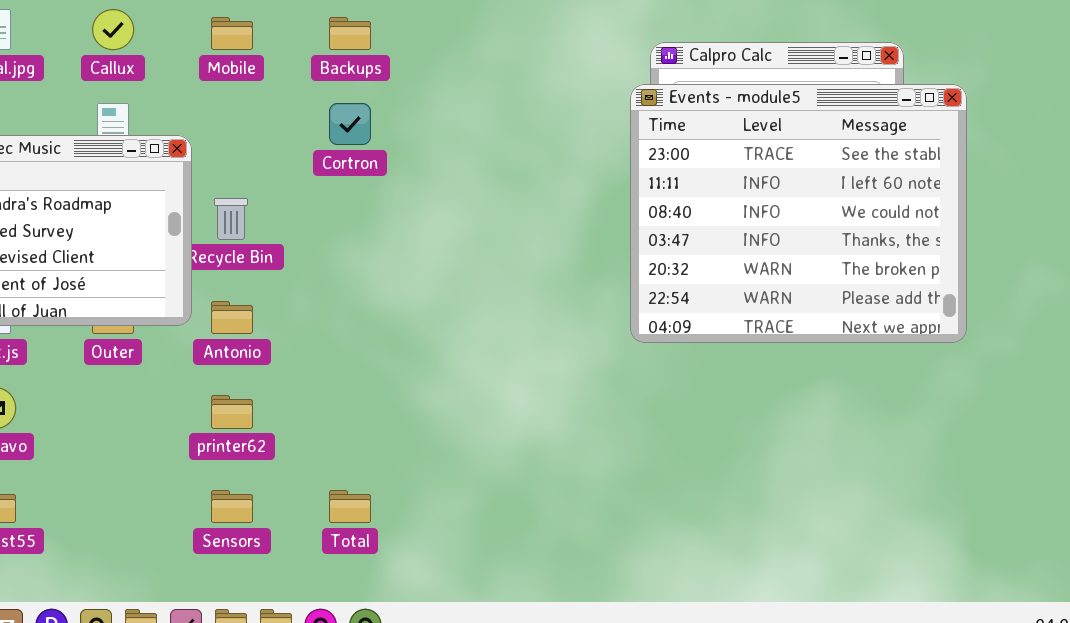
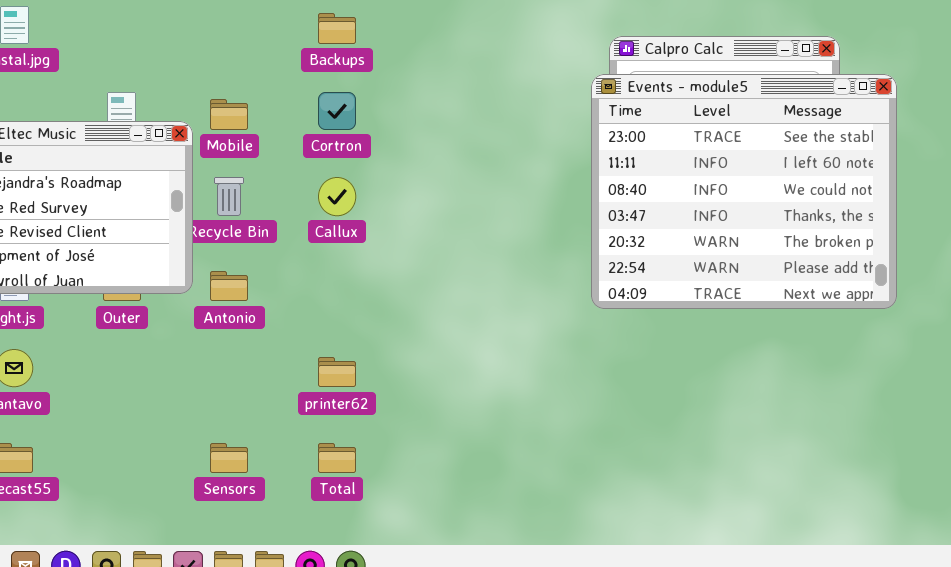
Callux: [92,9,134,50] -> [318,177,356,216], moved
Mobile: [211,17,253,50] -> [210,99,248,130], moved
printer62: [211,395,253,429] -> [318,357,356,387], moved

